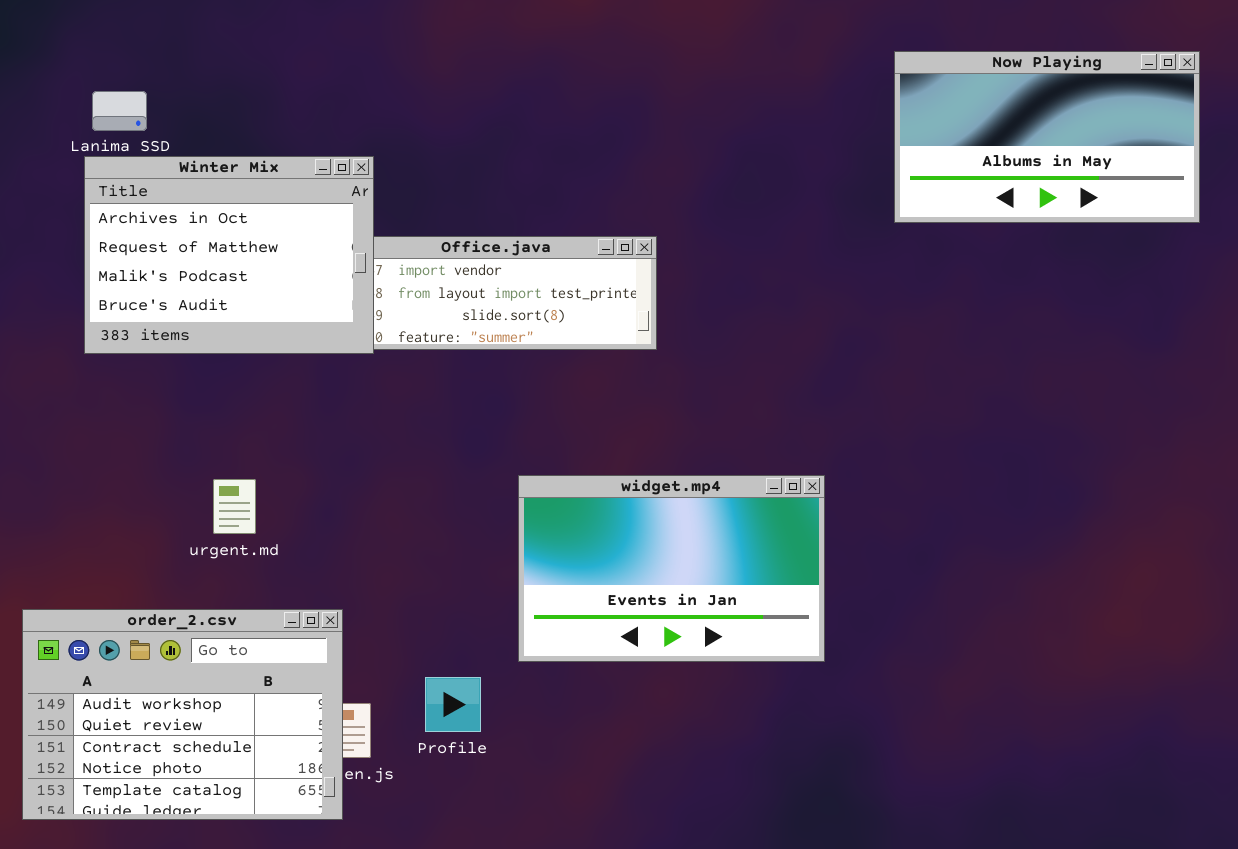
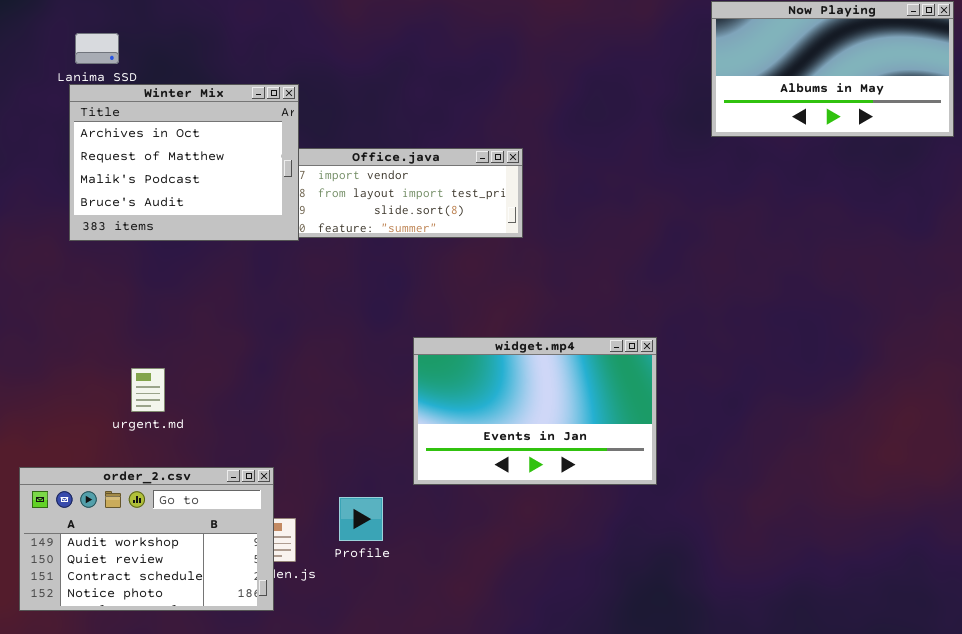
urgent.md: [213,479,256,534] -> [131,368,165,412], moved
order_2.csv: [22,609,343,820] -> [19,467,274,611], resized

